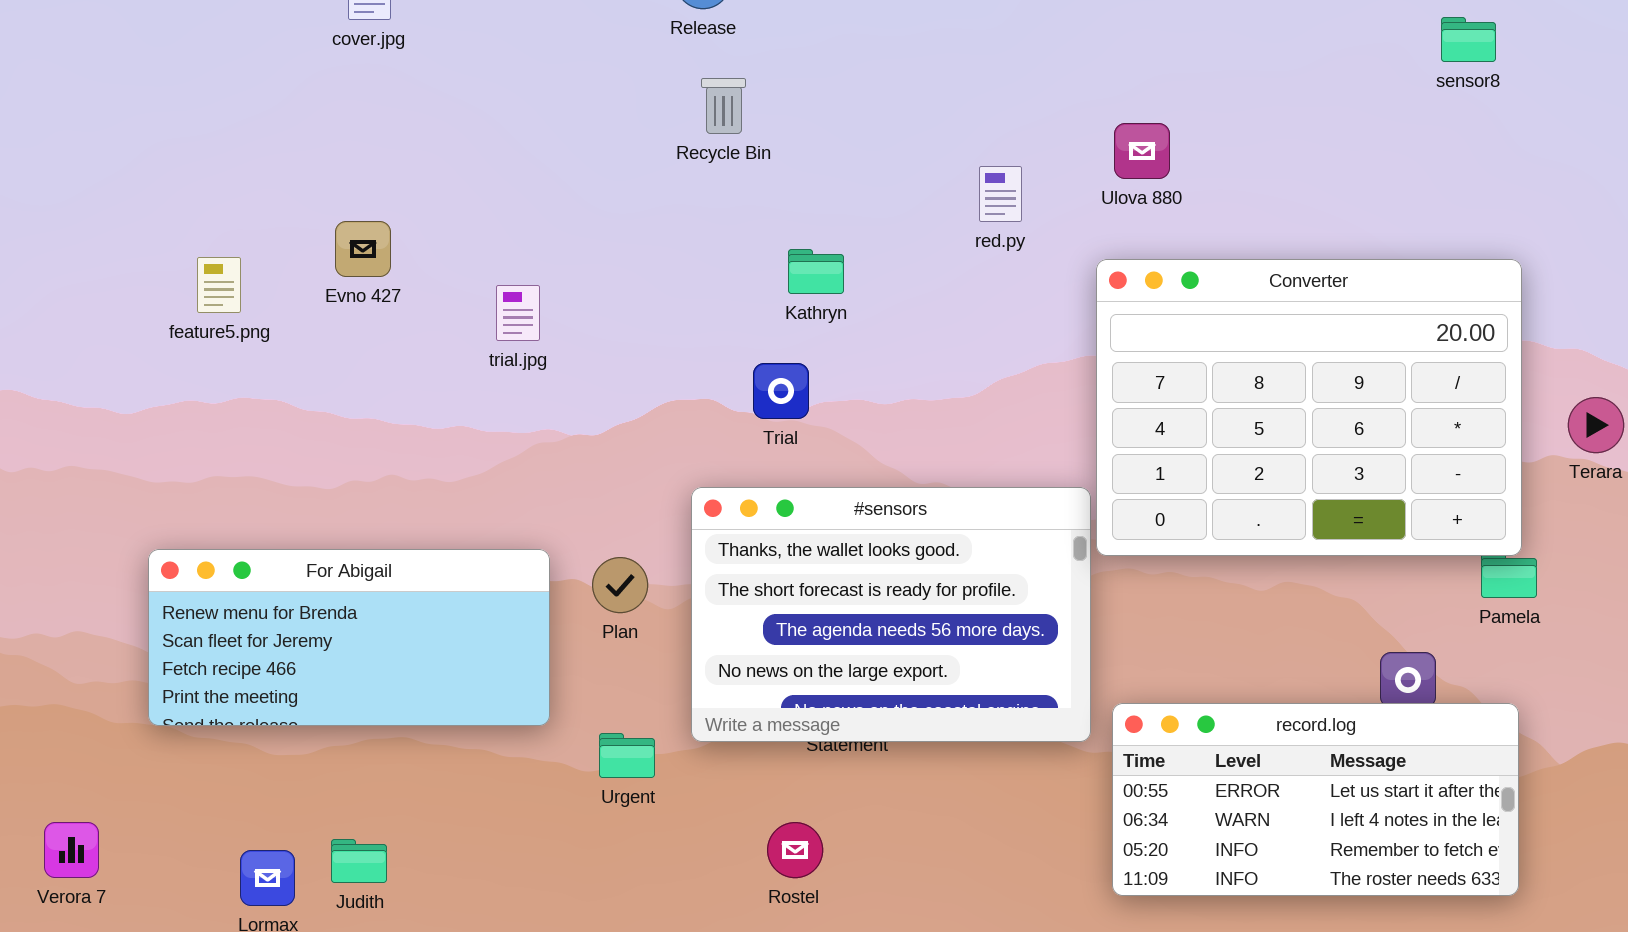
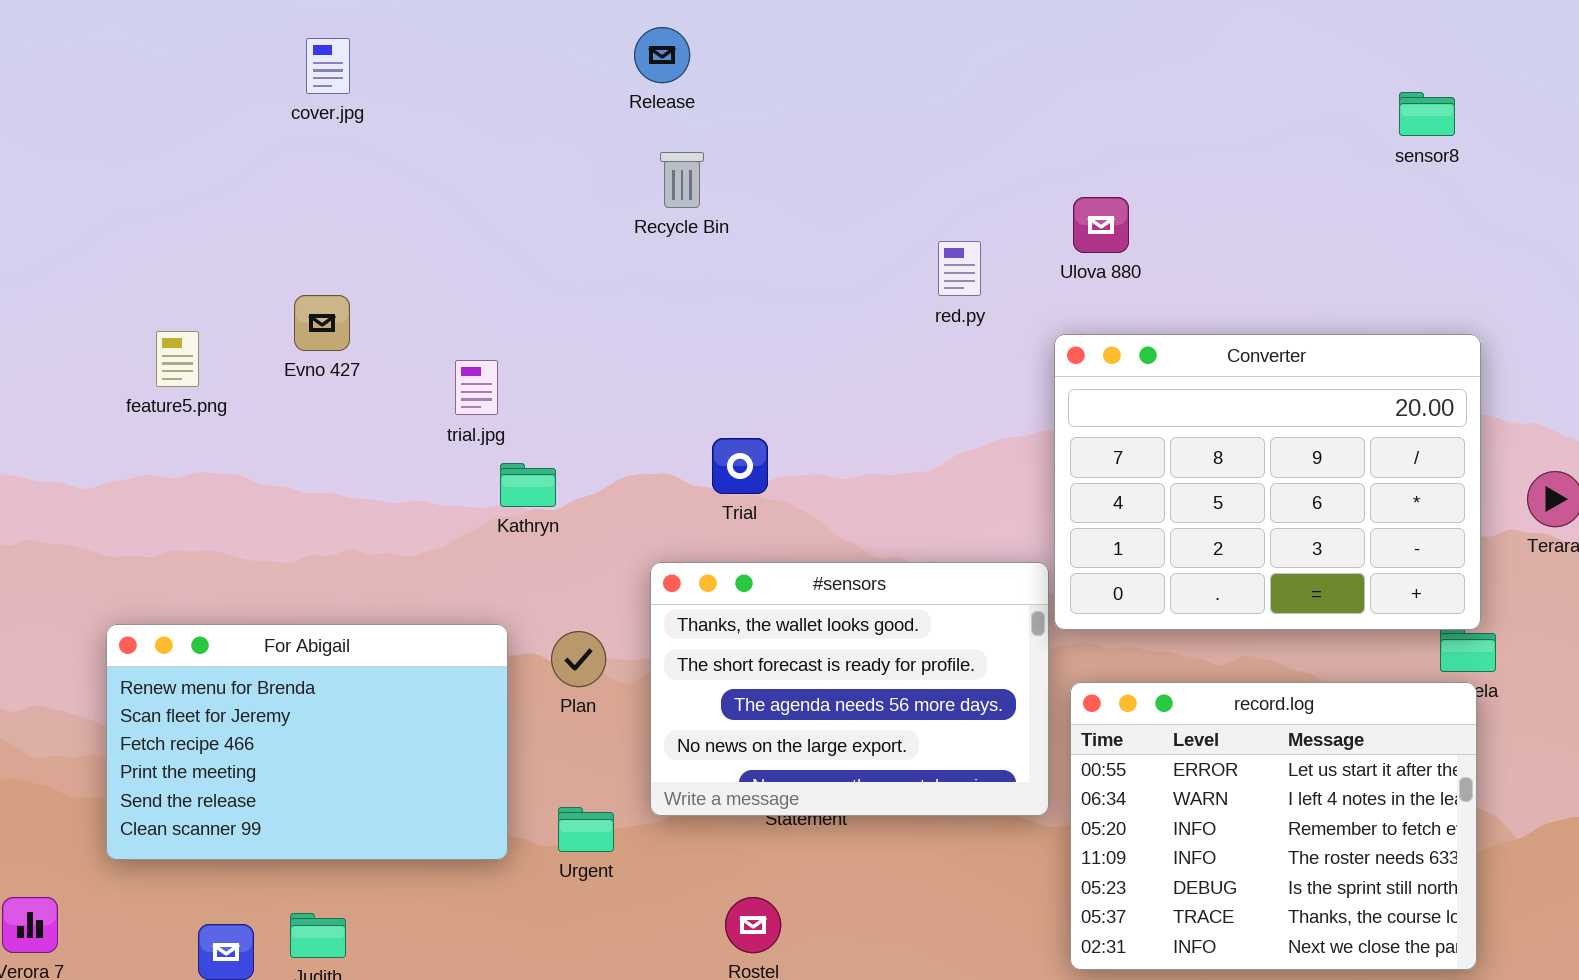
Kathryn: [788,249,844,294] -> [500,463,556,507], moved
For Abigail: [148,549,550,726] -> [106,624,508,860], resized
record.log: [1112,703,1519,896] -> [1070,682,1477,970], resized

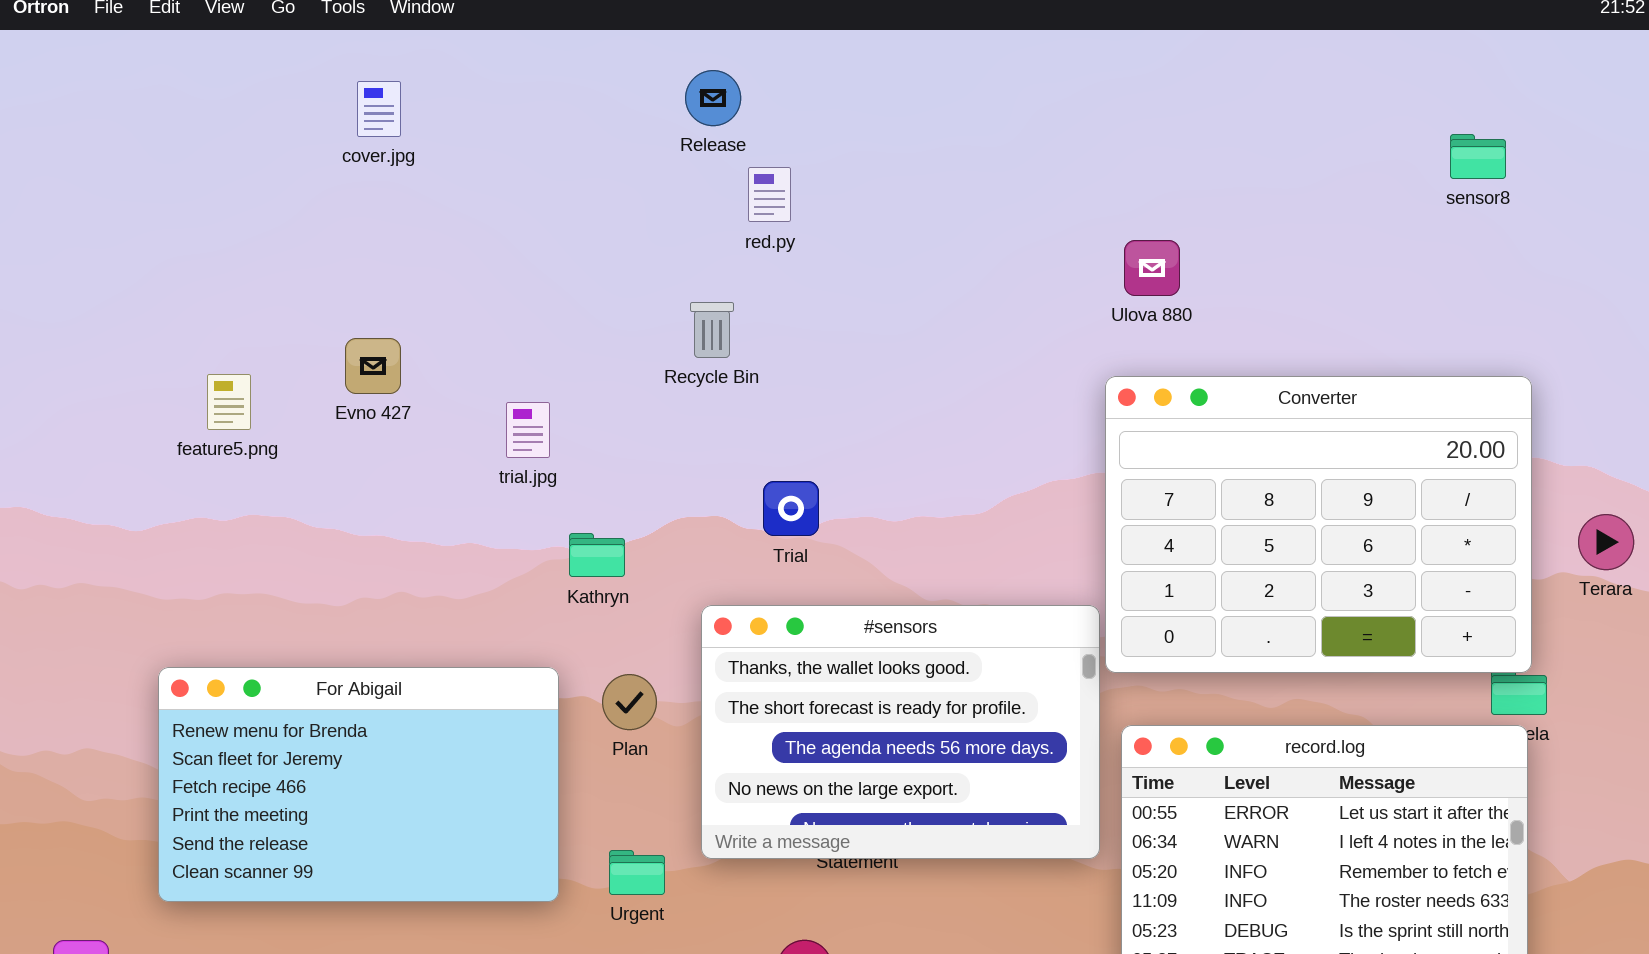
Recycle Bin: [660,152,704,208] -> [690,302,734,358], moved
red.py: [938,241,981,296] -> [748,167,791,222], moved
Kathryn: [500,463,556,507] -> [569,533,625,577], moved

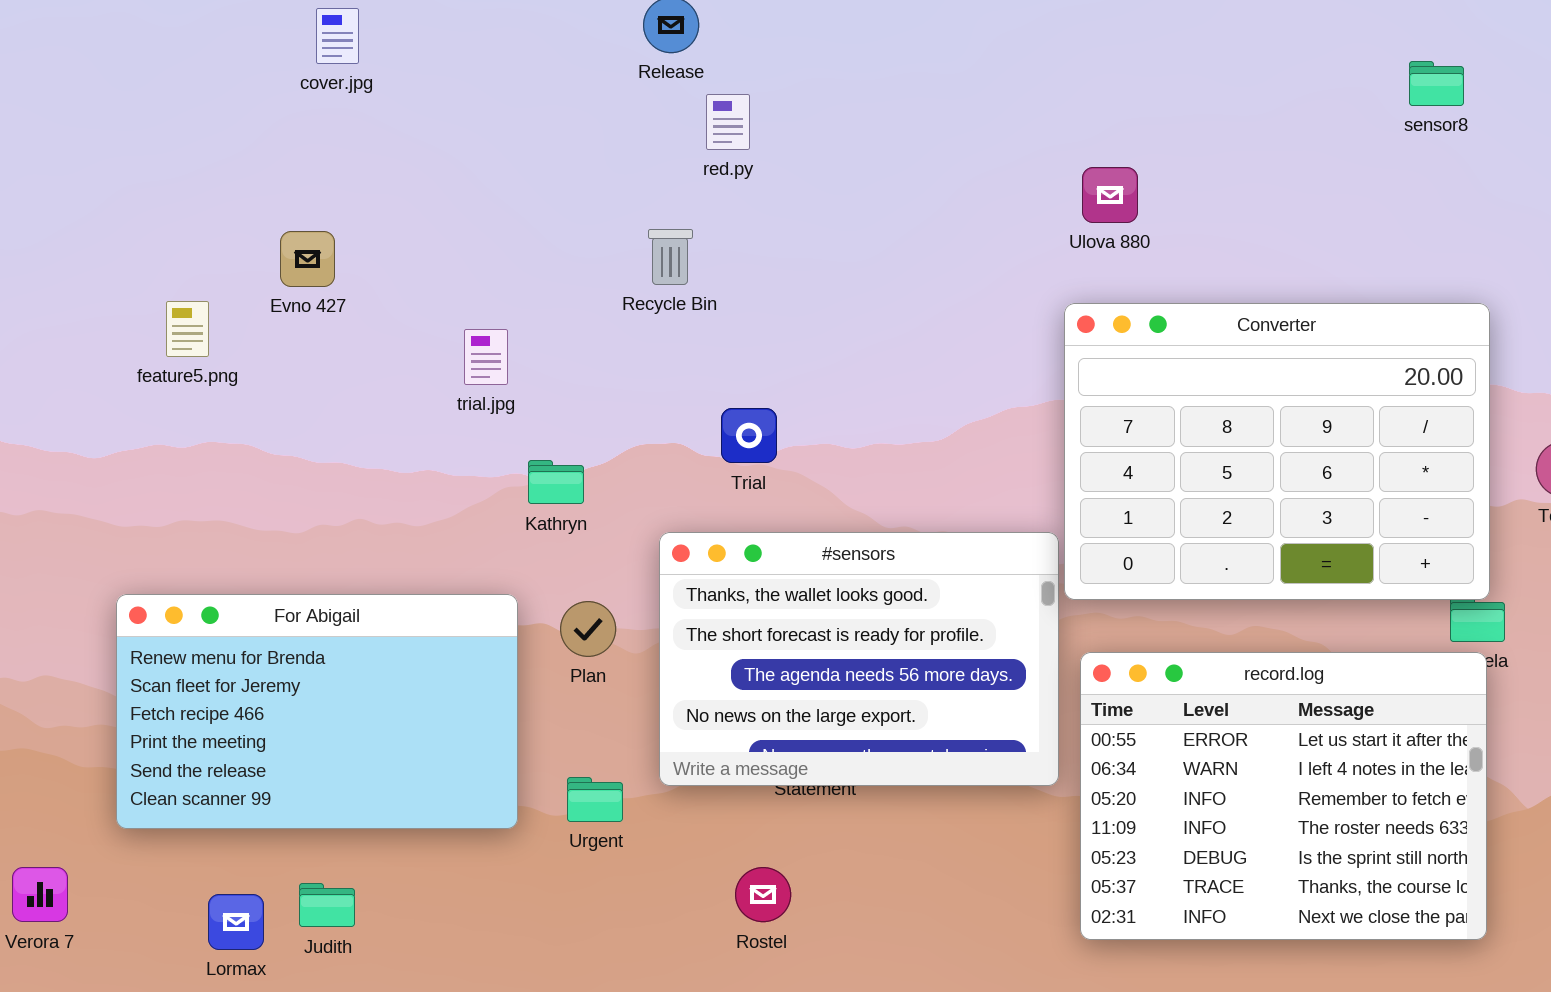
Evno 427: [345,338,401,394] -> [280,231,335,287], moved

